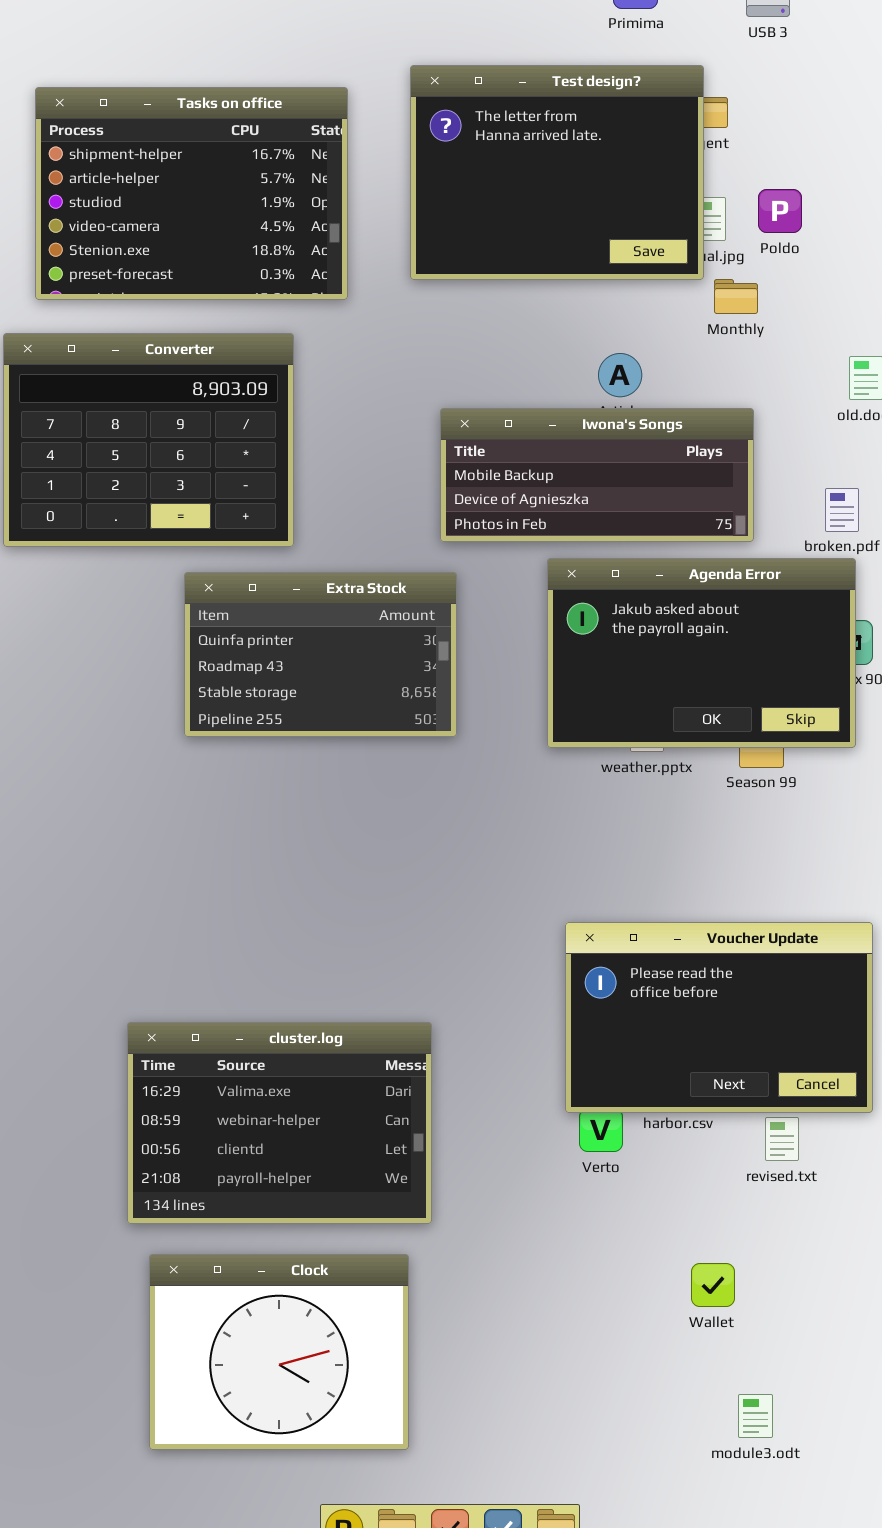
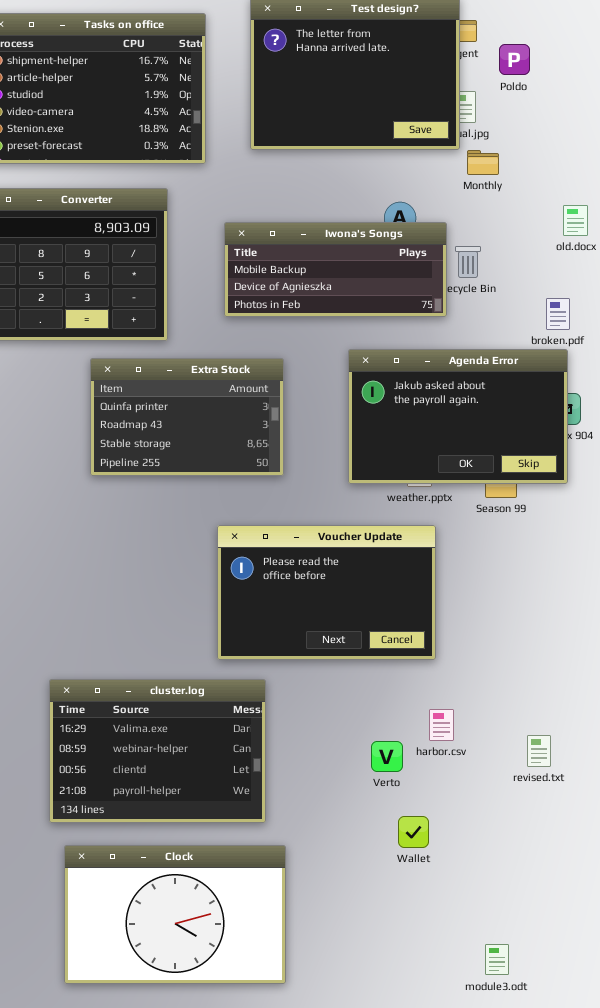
Poldo: [758,189,802,233] -> [499,44,530,75], moved
Iwona's Songs: [440,408,754,542] -> [224,222,447,317], moved
Voucher Update: [565,922,873,1113] -> [217,525,436,660], moved
revised.txt: [765,1117,799,1161] -> [527,735,551,767], moved
Clock: [149,1254,409,1450] -> [64,845,286,984], resized
Wallet: [691,1263,735,1307] -> [398,816,429,848], moved

